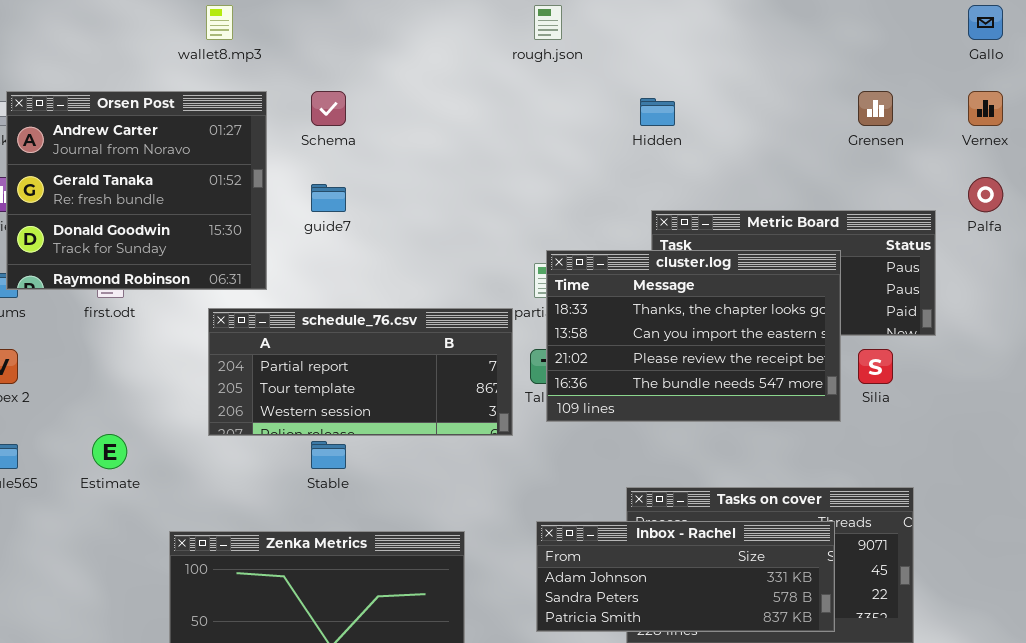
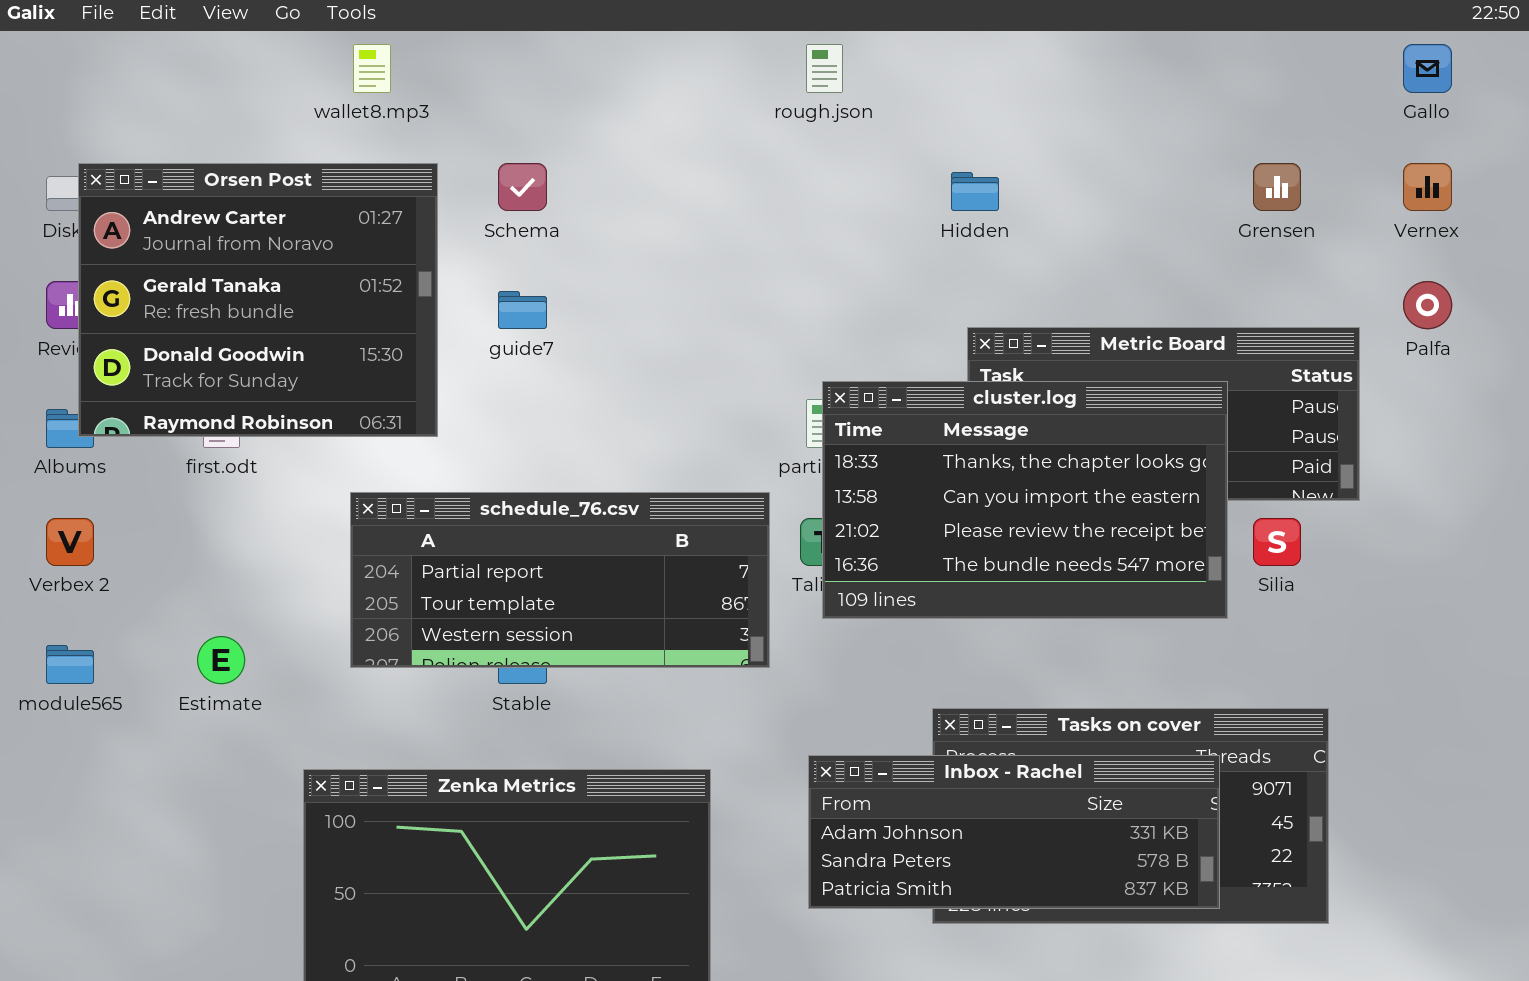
schedule_76.csv: [208,308,513,436] -> [350,492,770,668], moved

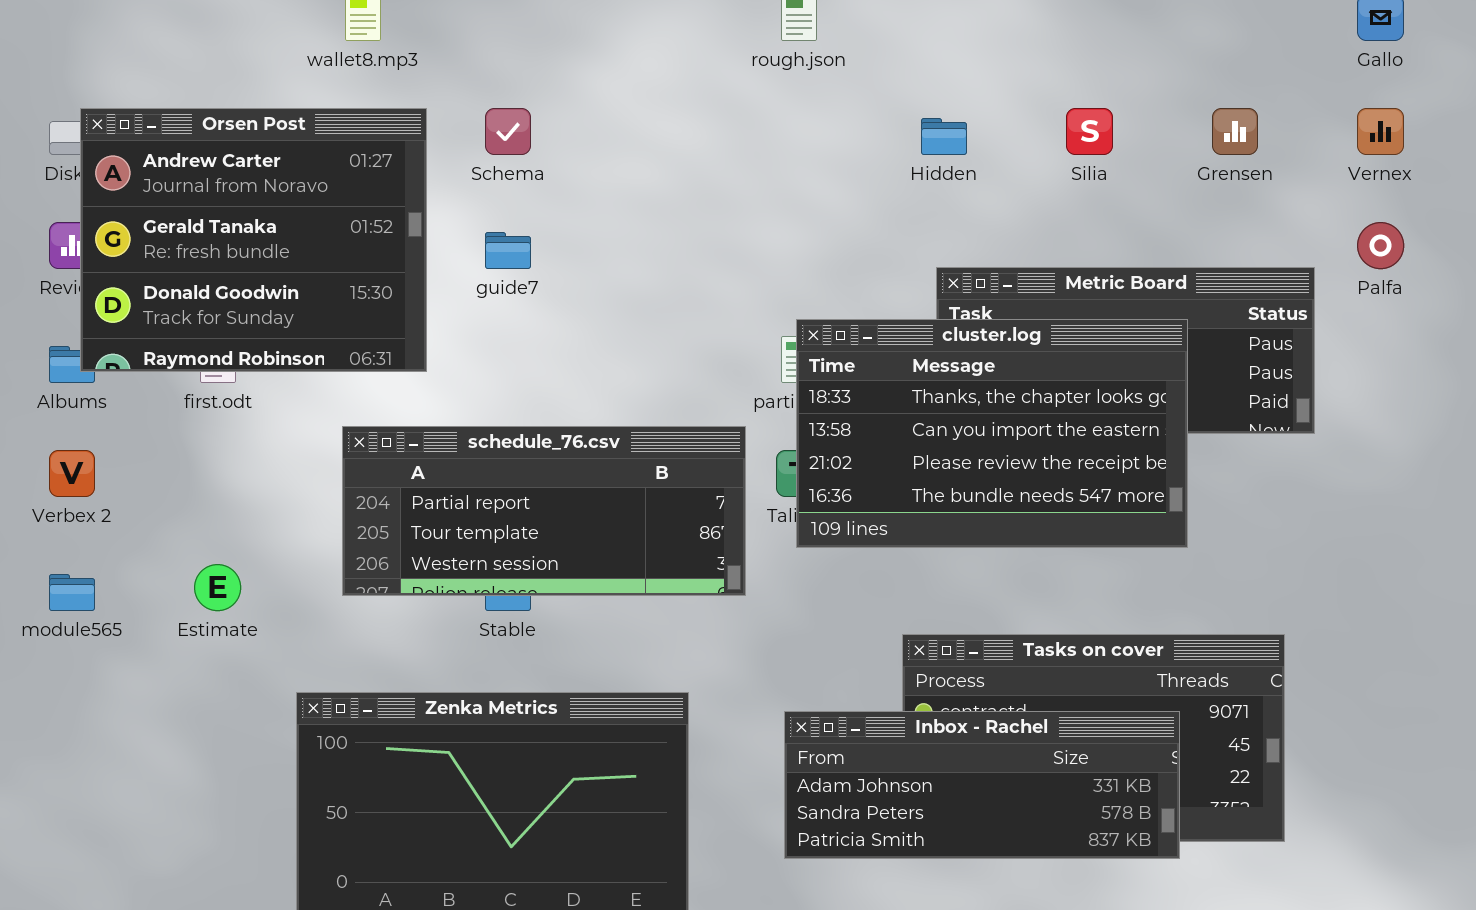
Silia: [1253,518,1301,566] -> [1066,108,1113,155], moved
Inbox - Rachel: [808,755,1220,909] -> [784,711,1180,859], moved

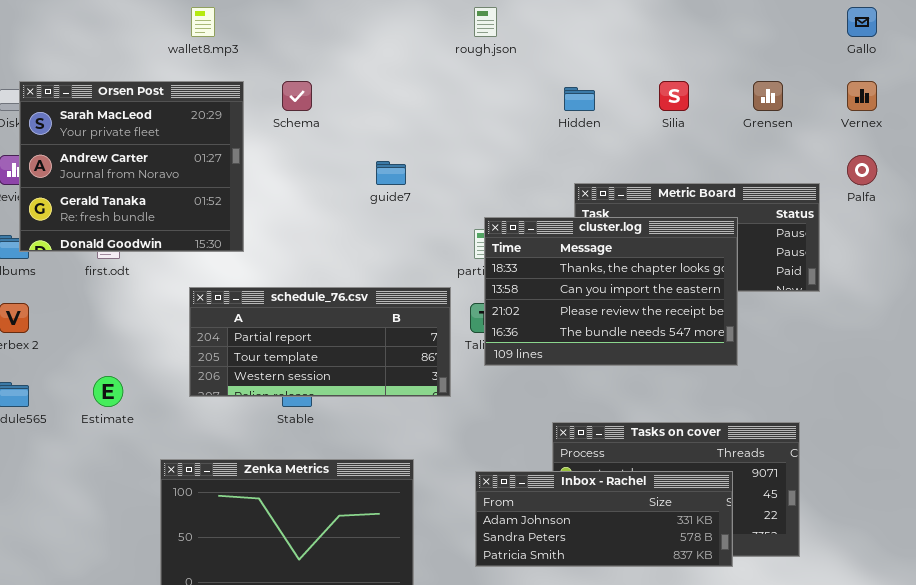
Orsen Post: [80,108,427,372] -> [19,81,244,252], scrolled up 1 row
guide7: [485,232,531,269] -> [376,161,406,185], moved

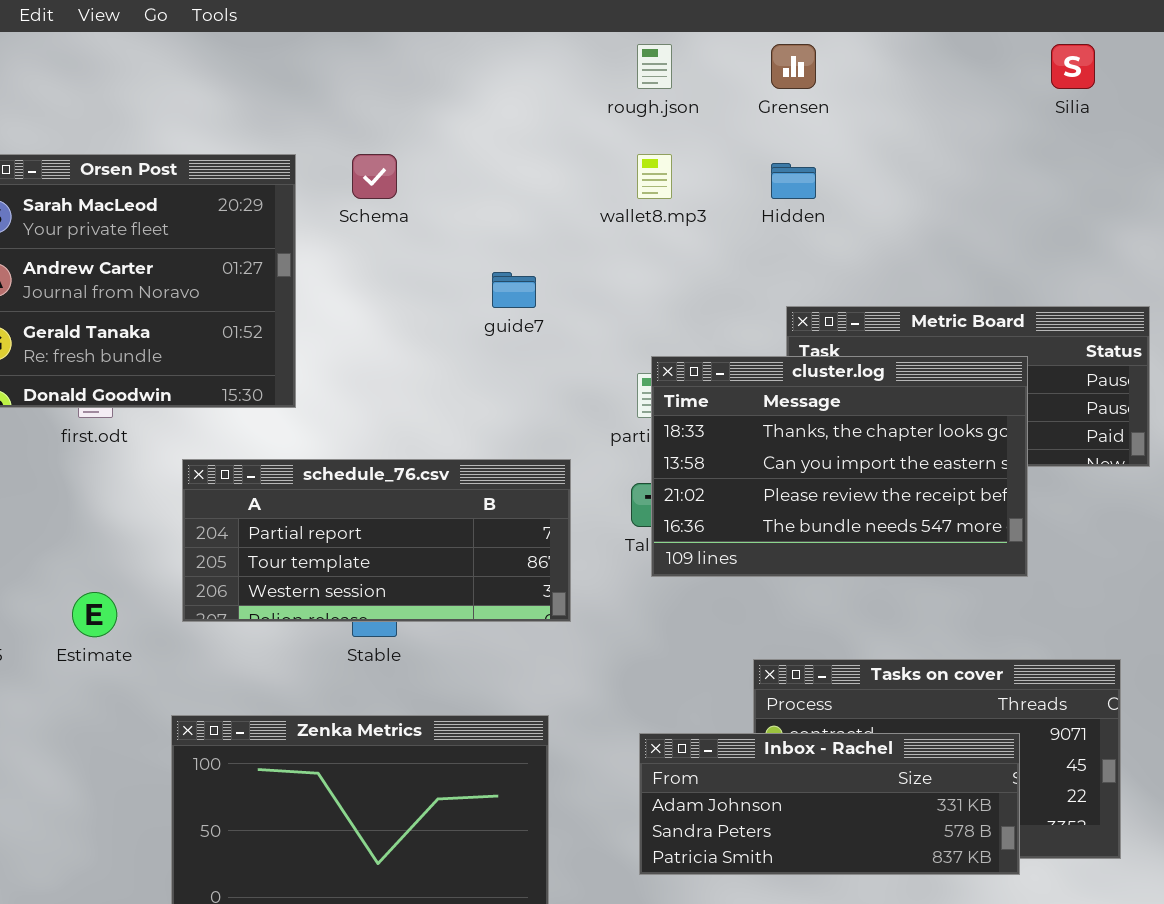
wallet8.mp3: [191,7,215,37] -> [637,154,672,199], moved
Silia: [659,81,689,111] -> [1051,44,1095,89], moved
Grensen: [753,81,783,111] -> [771,44,816,89], moved
schedule_76.csv: [189,287,451,397] -> [182,459,571,622], moved

